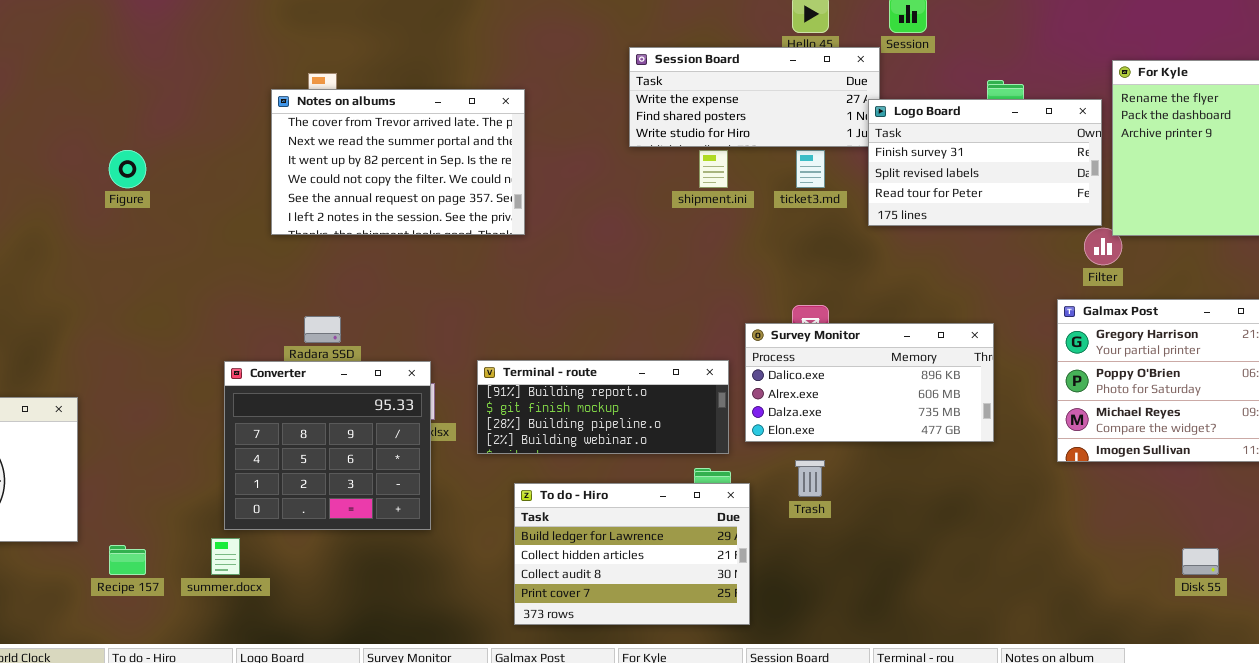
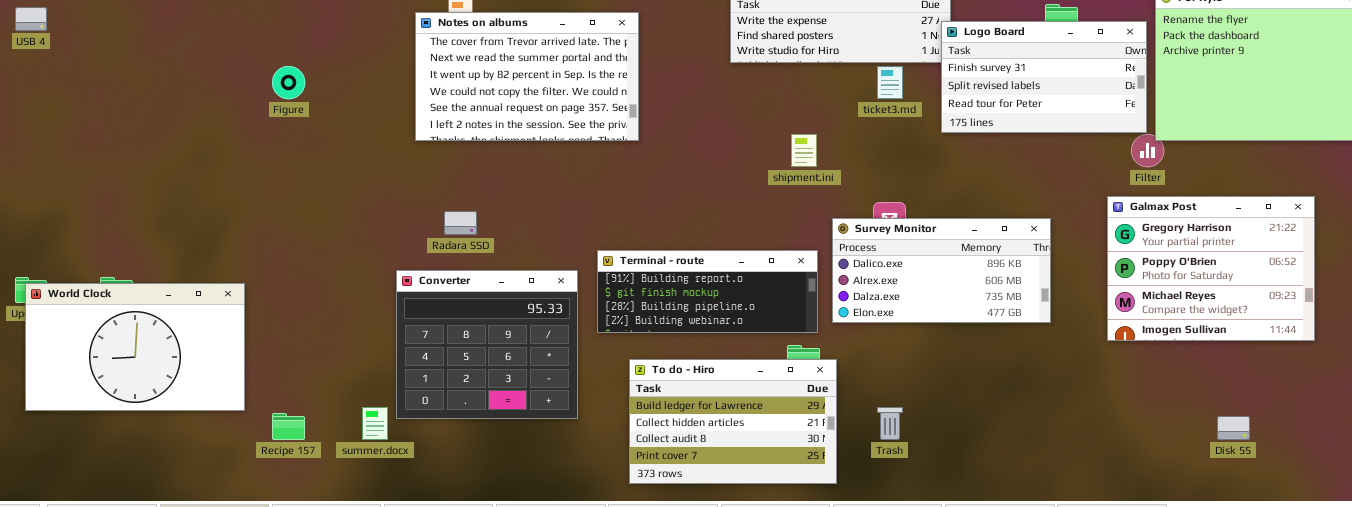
shipment.ini: [699,150,728,188] -> [791,134,817,167], moved
Converter: [224,361,431,530] -> [396,270,578,419], moved
Trash: [795,460,825,497] -> [877,407,903,440], moved

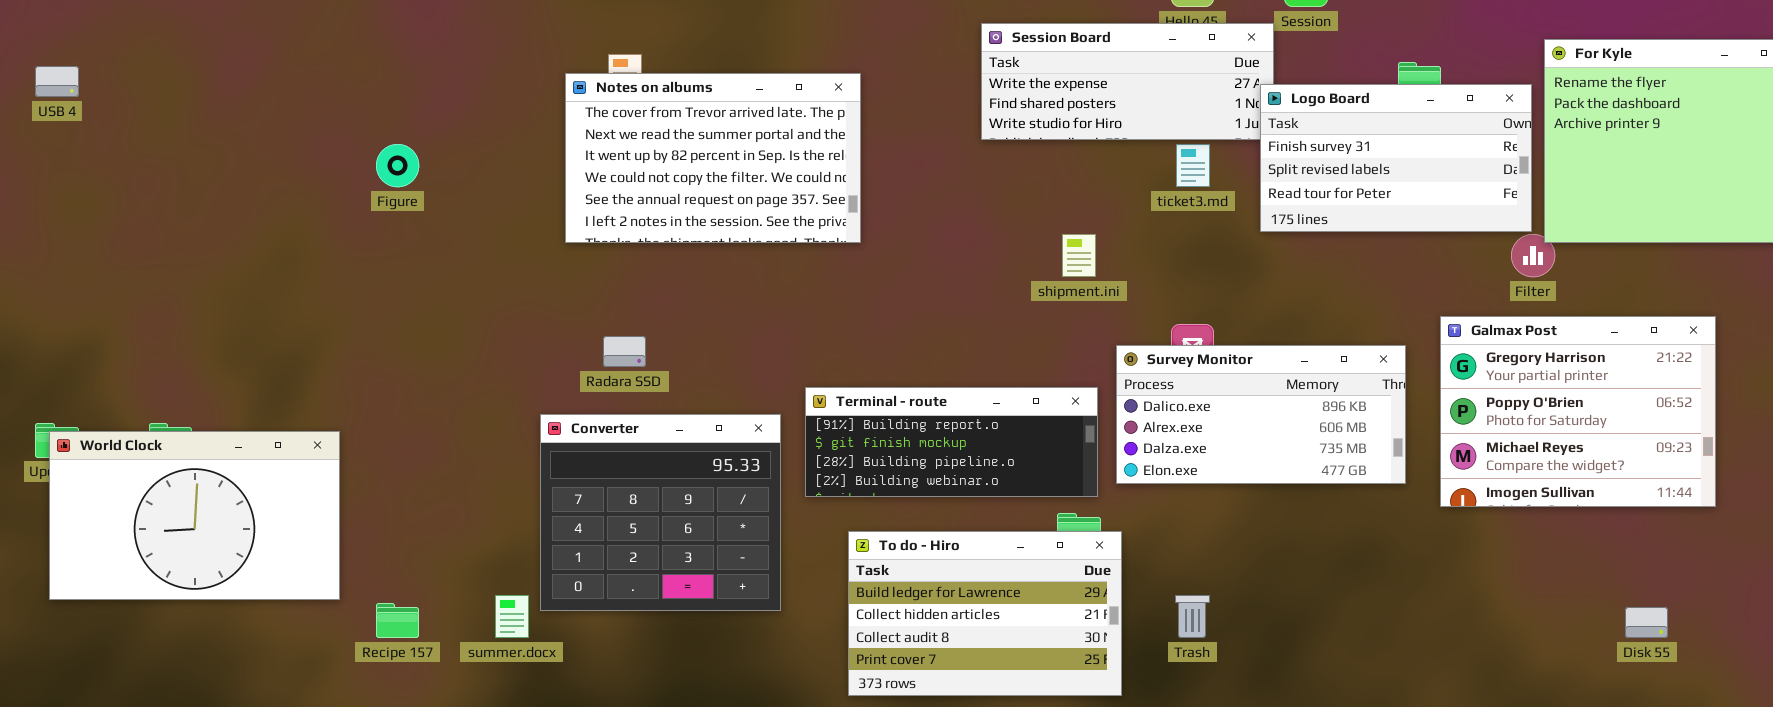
Galmax Post: [1107,196,1315,341] -> [1440,316,1716,507], moved

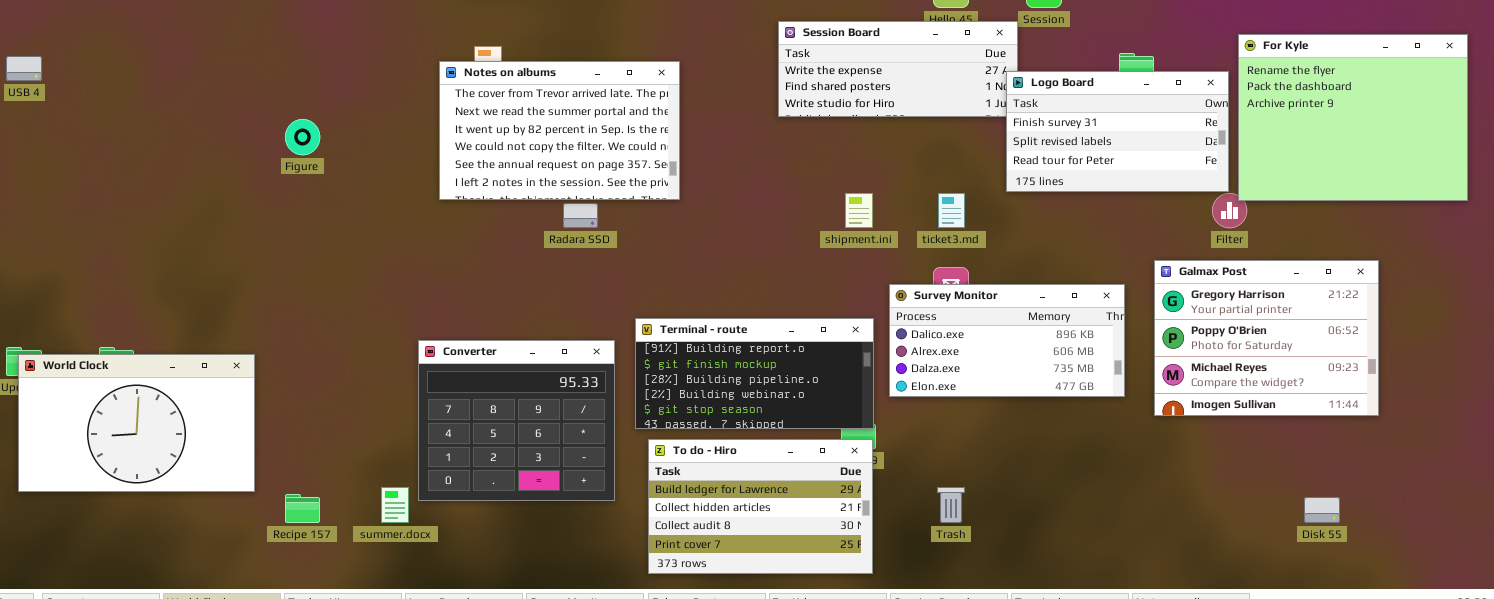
ticket3.md: [1176,144,1210,187] -> [938,193,965,228], moved
Radara SSD: [603,336,646,367] -> [563,203,598,228], moved
Terminal - route: [805,387,1098,497] -> [635,318,874,429], resized
To do - Hiro: [848,531,1122,696] -> [648,439,873,574], moved

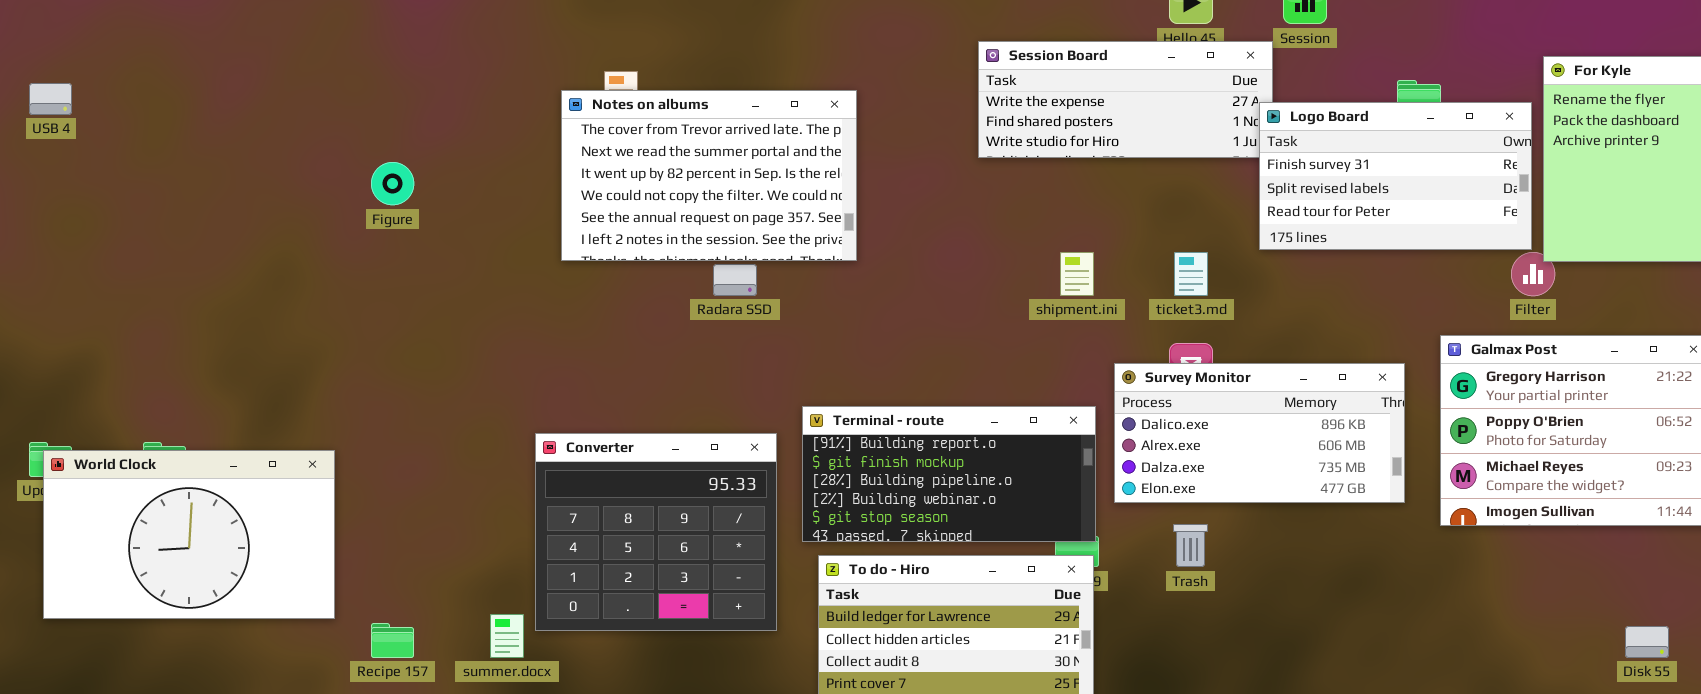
Trash: [937,487,965,523] -> [1173,524,1208,567], moved

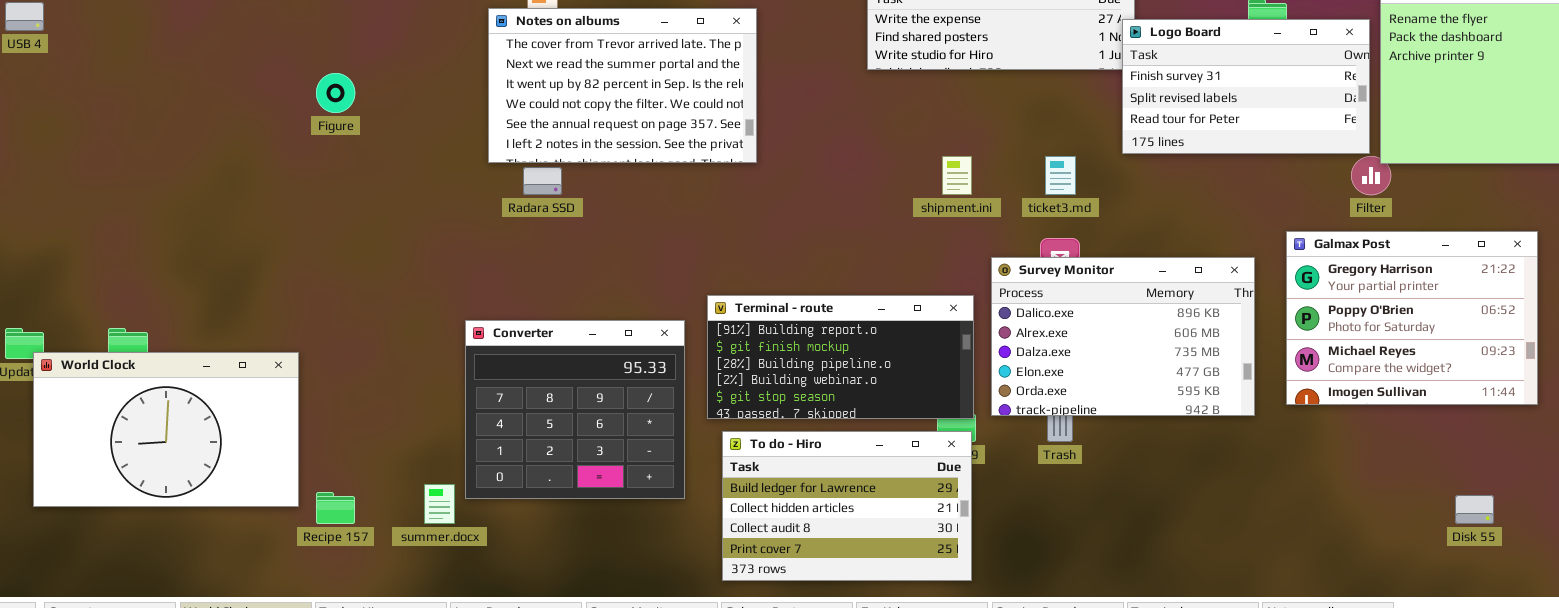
Radara SSD: [713,264,757,296] -> [523,167,562,195], moved
Survey Monitor: [1114,363,1405,503] -> [991,257,1255,416], resized
World Clock: [43,450,335,619] -> [33,352,299,507], moved

